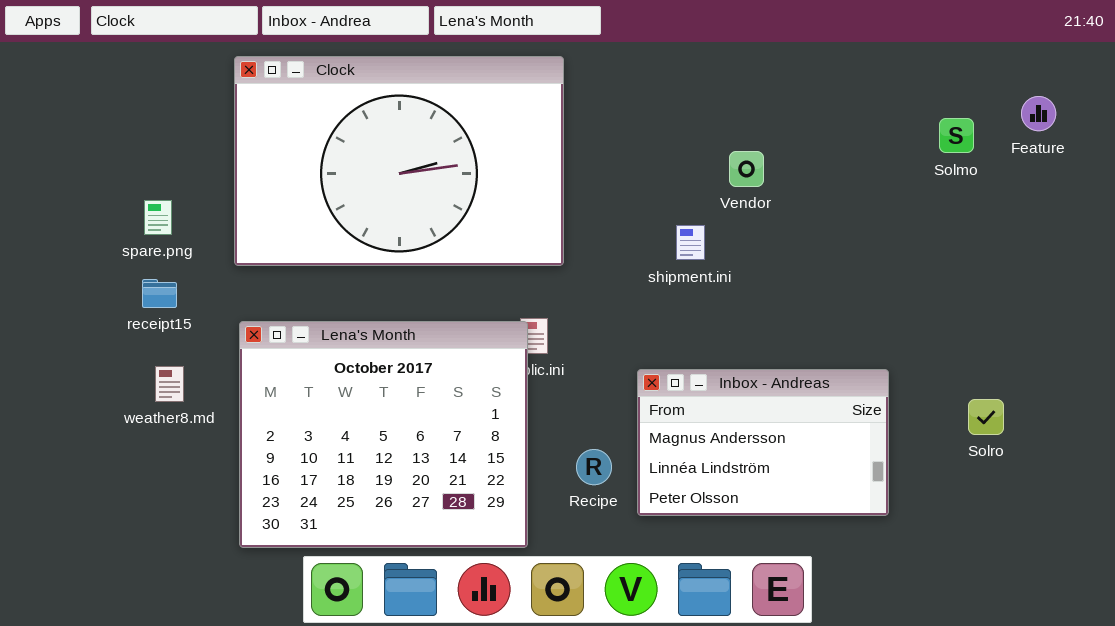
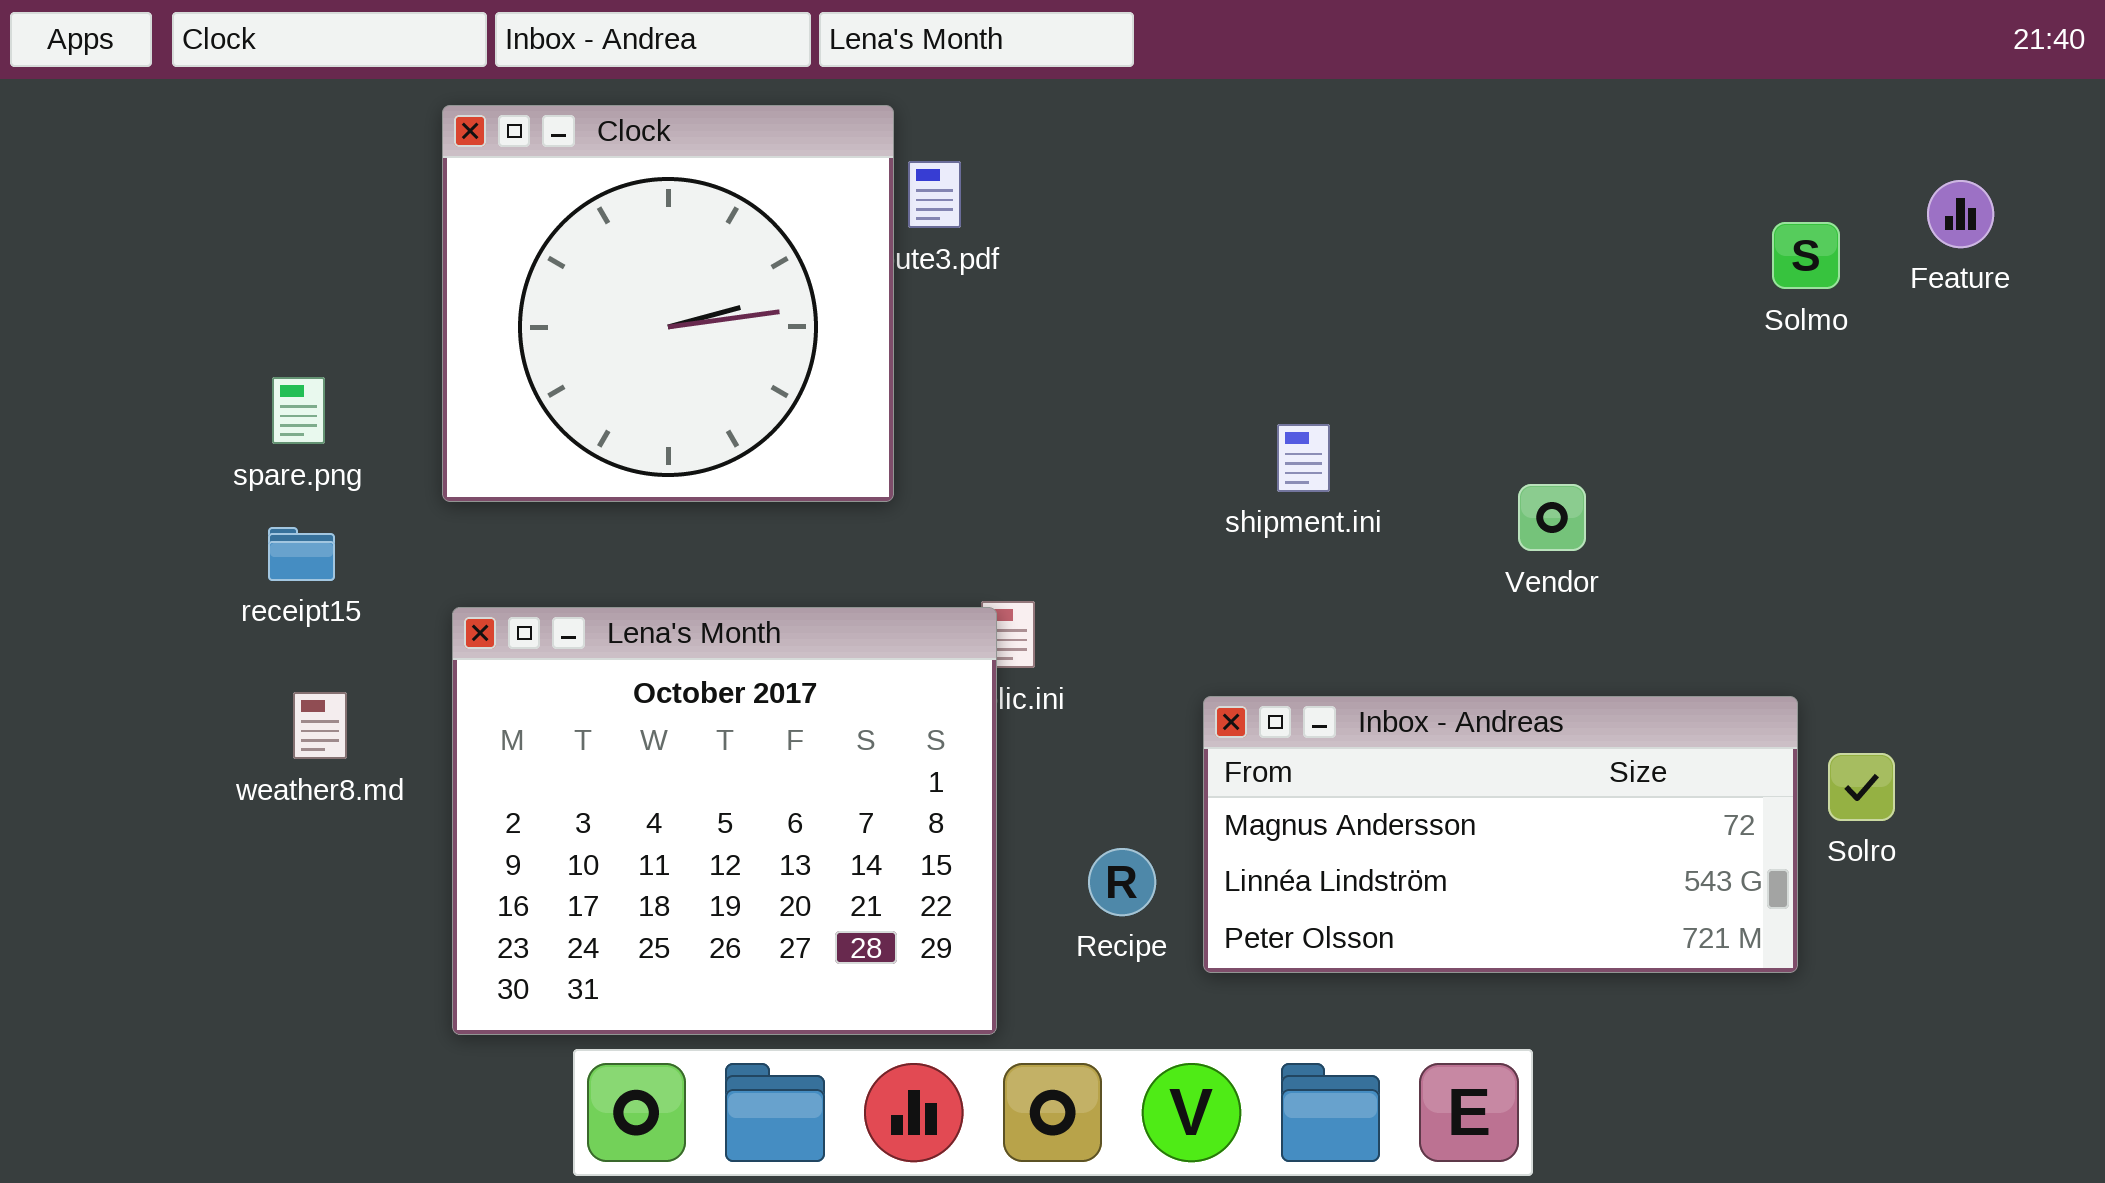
Clock: [234,56,564,266] -> [442,105,894,502], resized
Vendor: [729,151,764,187] -> [1518,484,1586,551], moved
Inbox - Andreas: [637,369,889,516] -> [1203,696,1798,973], resized

